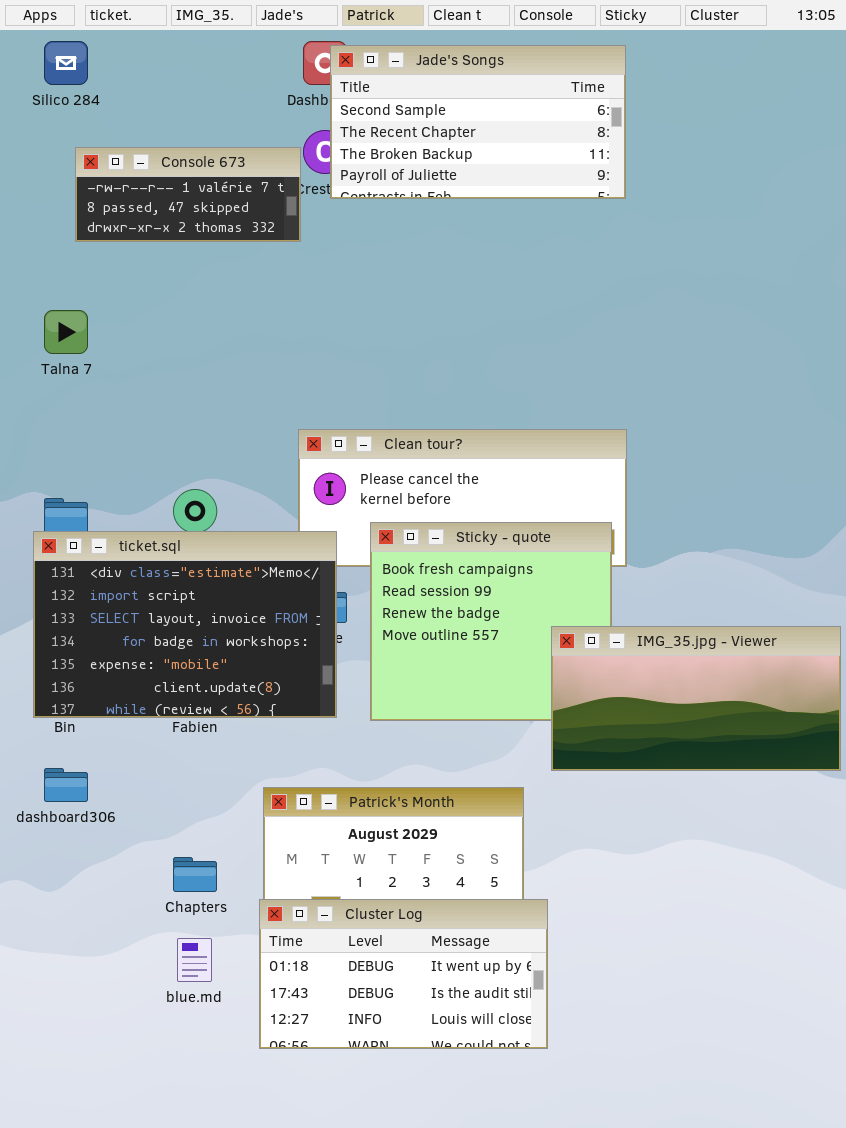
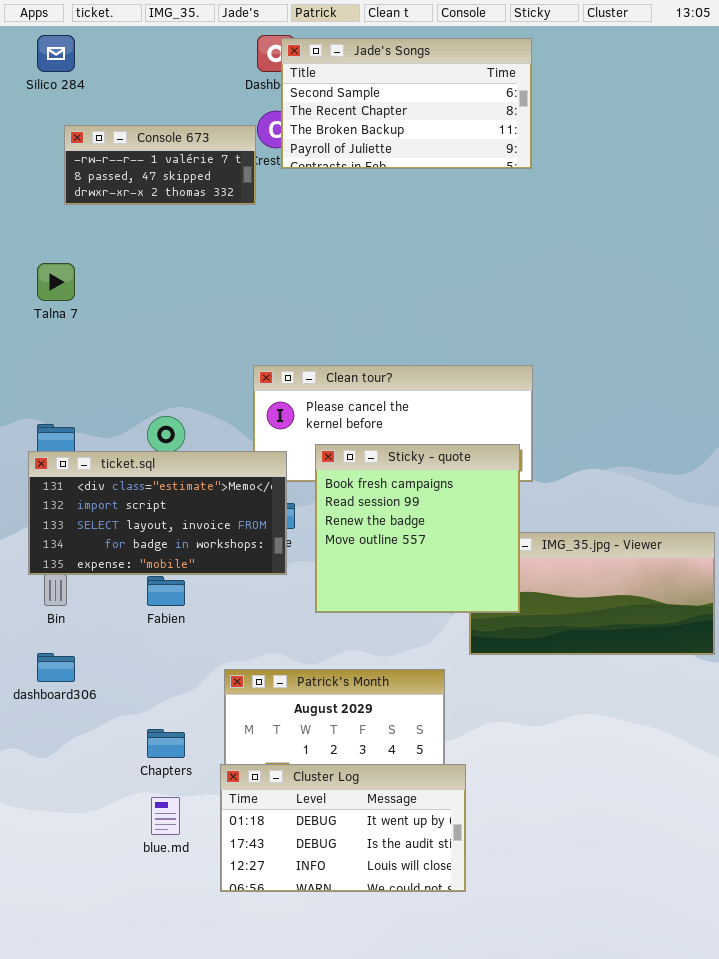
Sticky - quote: [370,522,612,721] -> [315,444,520,613], raised
ticket.sql: [33,531,337,718] -> [28,451,287,575], resized

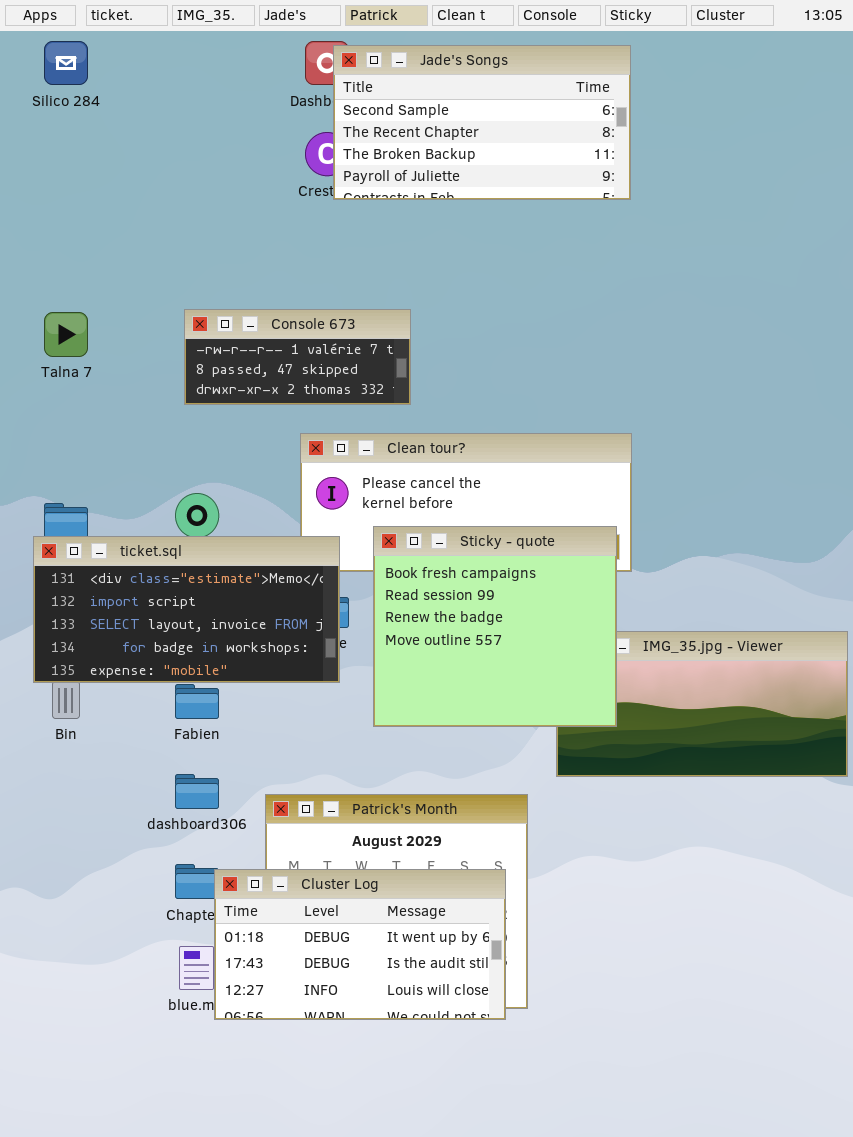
Console 673: [64,125,256,205] -> [184,309,411,405], moved
dashboard306: [37,653,75,682] -> [175,774,219,809], moved
Cluster Log: [220,764,466,892] -> [214,869,506,1020], moved

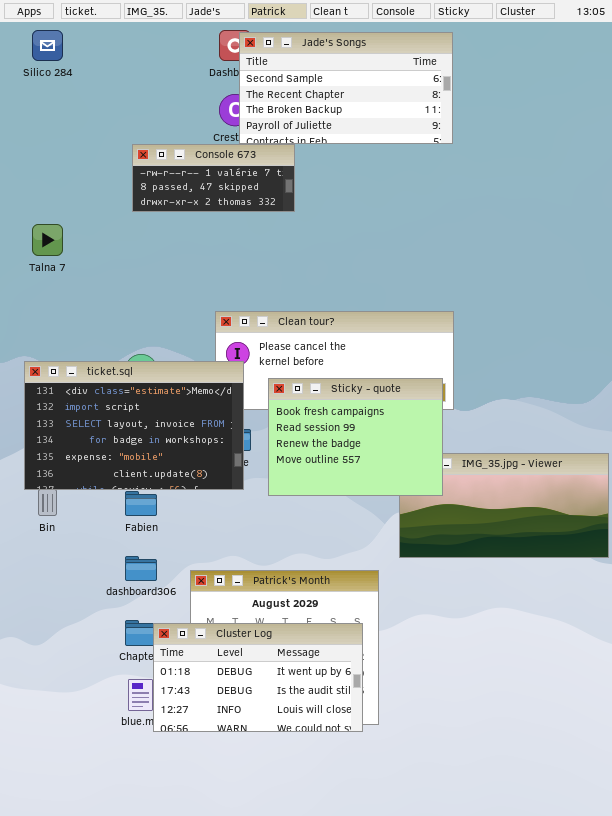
Console 673: [184,309,411,405] -> [132,144,295,212], moved
Sticky - quote: [373,526,617,727] -> [268,378,443,496], resized
ticket.sql: [33,536,340,683] -> [24,361,244,490], resized

